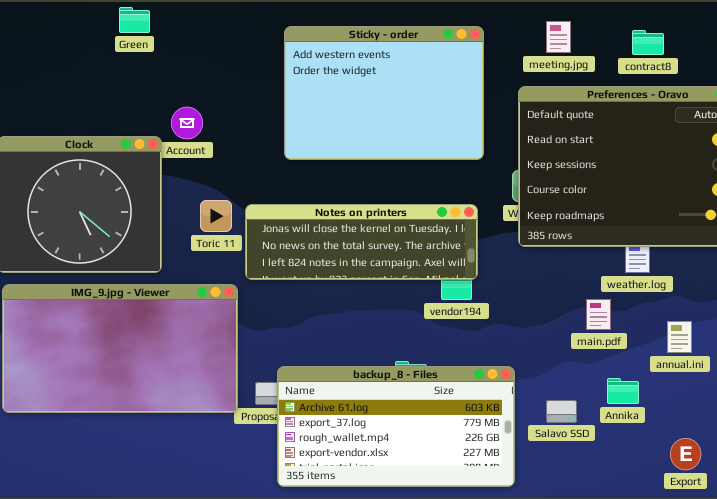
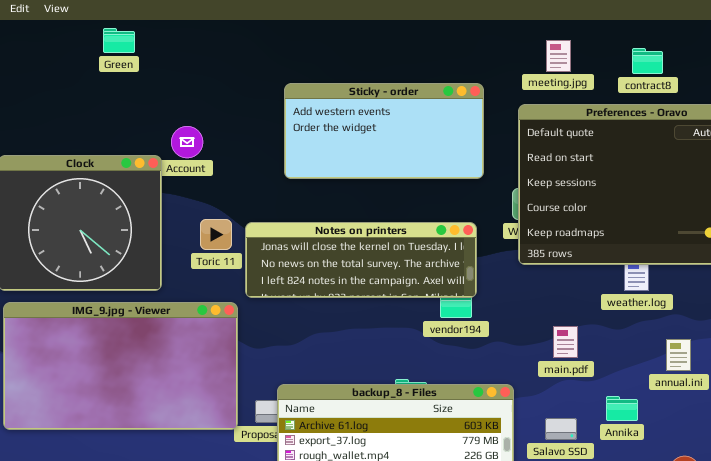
Green: [119,7,150,33] -> [103,28,135,53], moved
Sticky - order: [284,26,484,160] -> [284,83,484,179], resized
main.pdf: [586,299,611,330] -> [553,326,578,358], moved

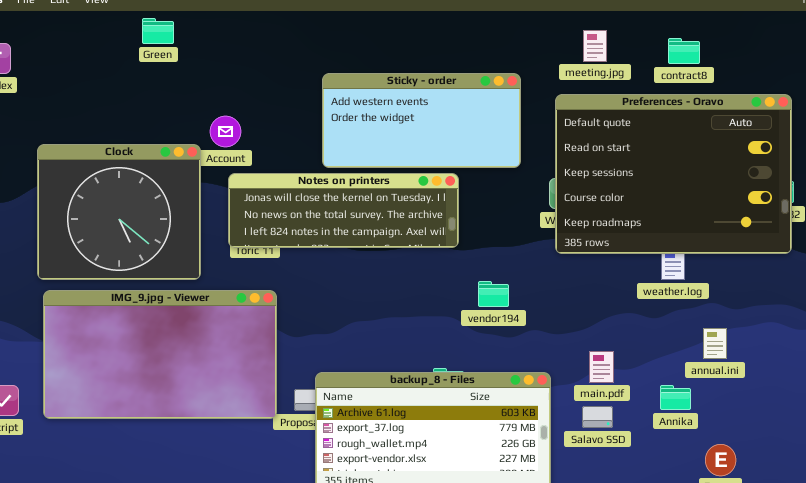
Notes on printers: [245,222,477,298] -> [228,173,459,248], moved
main.pdf: [553,326,578,358] -> [589,351,614,383], moved
Annika: [606,396,638,421] -> [660,385,691,410], moved

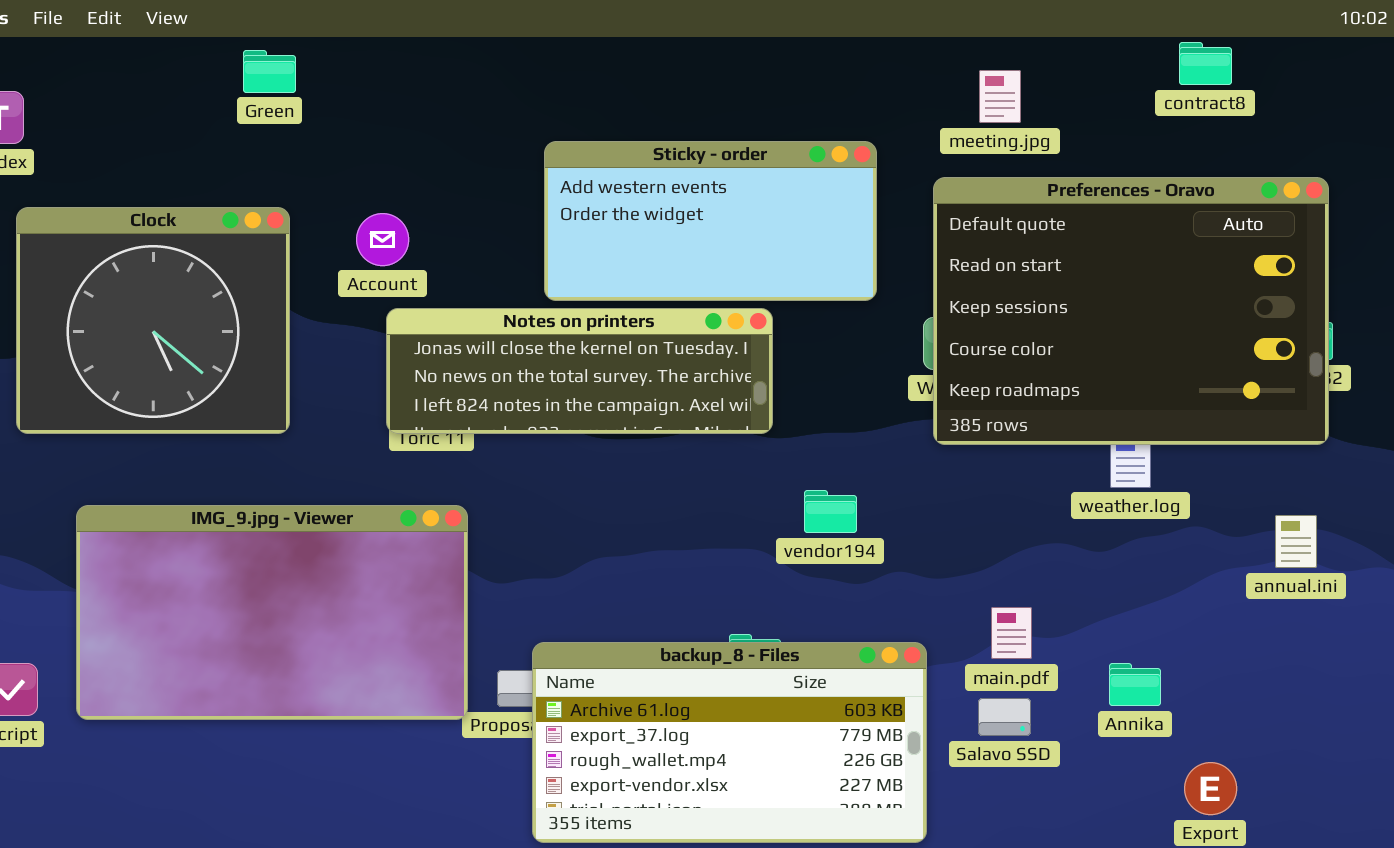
contract8: [668,38,700,64] -> [1179,42,1232,85], moved
Clock: [37,144,201,280] -> [16,207,290,434], moved
annual.ini: [703,328,727,359] -> [1275,515,1317,568], moved

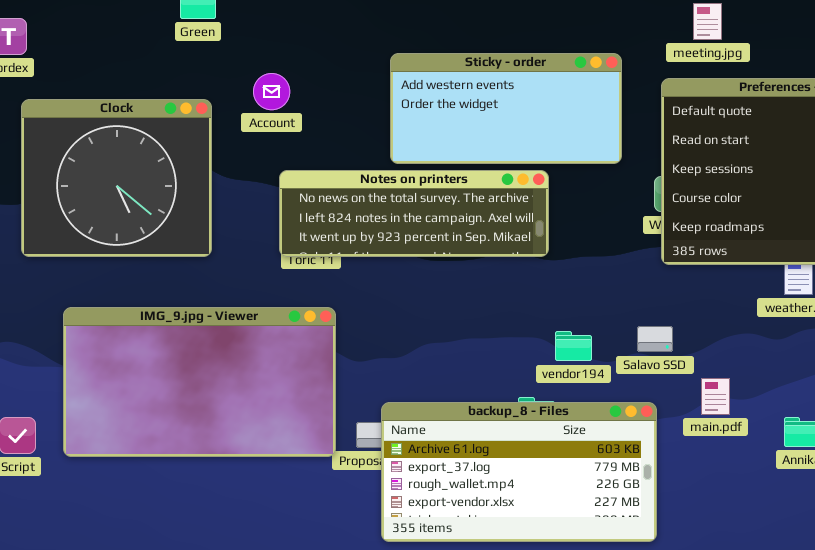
Account: [356,213,409,266] -> [253,73,290,110], moved
Notes on printers: [386,308,773,434] -> [279,170,549,257], scrolled down 1 row
vendor194: [804,490,857,533] -> [555,331,592,361], moved
Salavo SSD: [978,698,1031,736] -> [637,326,673,352], moved

